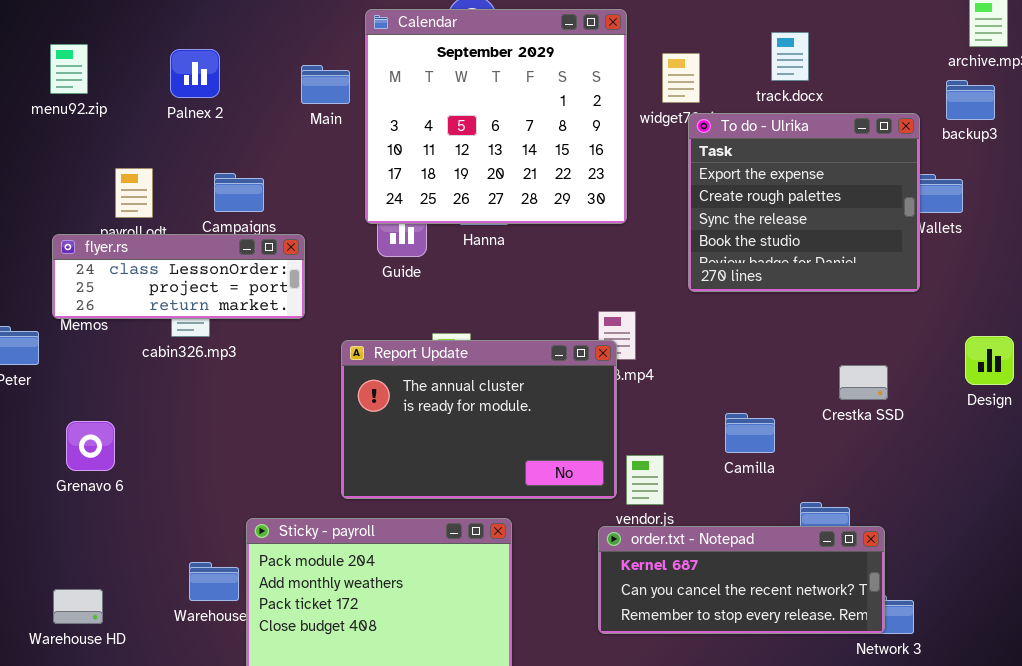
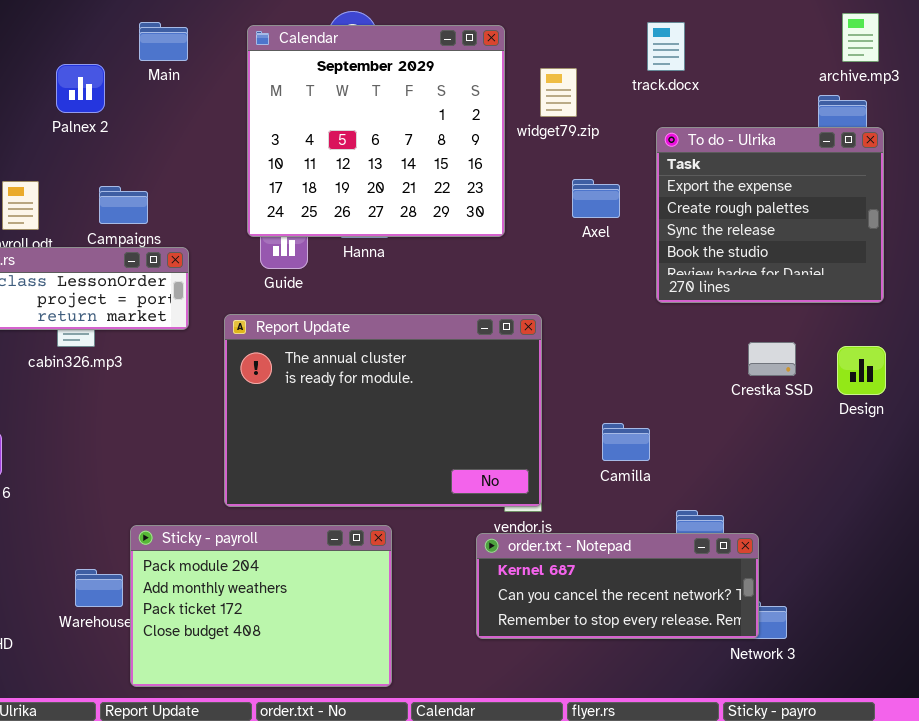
track.docx: [771,32,809,81] -> [647,22,685,71], moved
Main: [301,65,350,104] -> [139,22,188,61], moved
To do - Ulrika: [688,113,920,292] -> [656,127,884,303], moved
Report Update: [341,340,617,499] -> [224,314,542,507], resized
Crestka SSD: [839,365,888,400] -> [748,342,796,376], moved

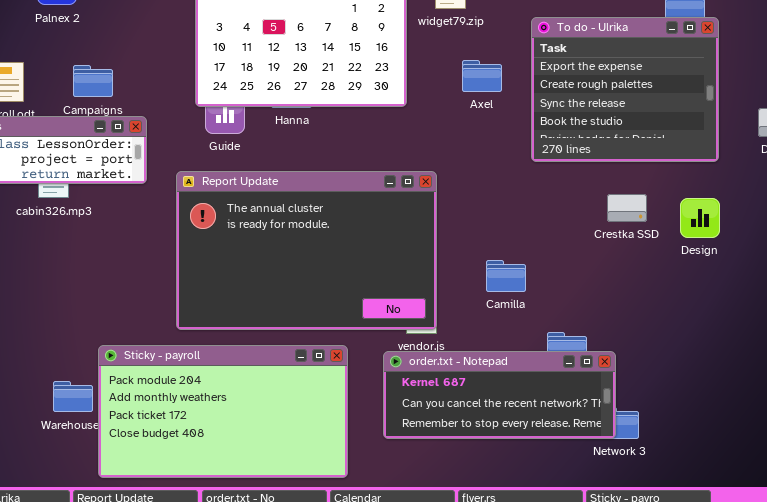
Sticky - payroll: [130,525,392,687] -> [98,345,348,478], resized

